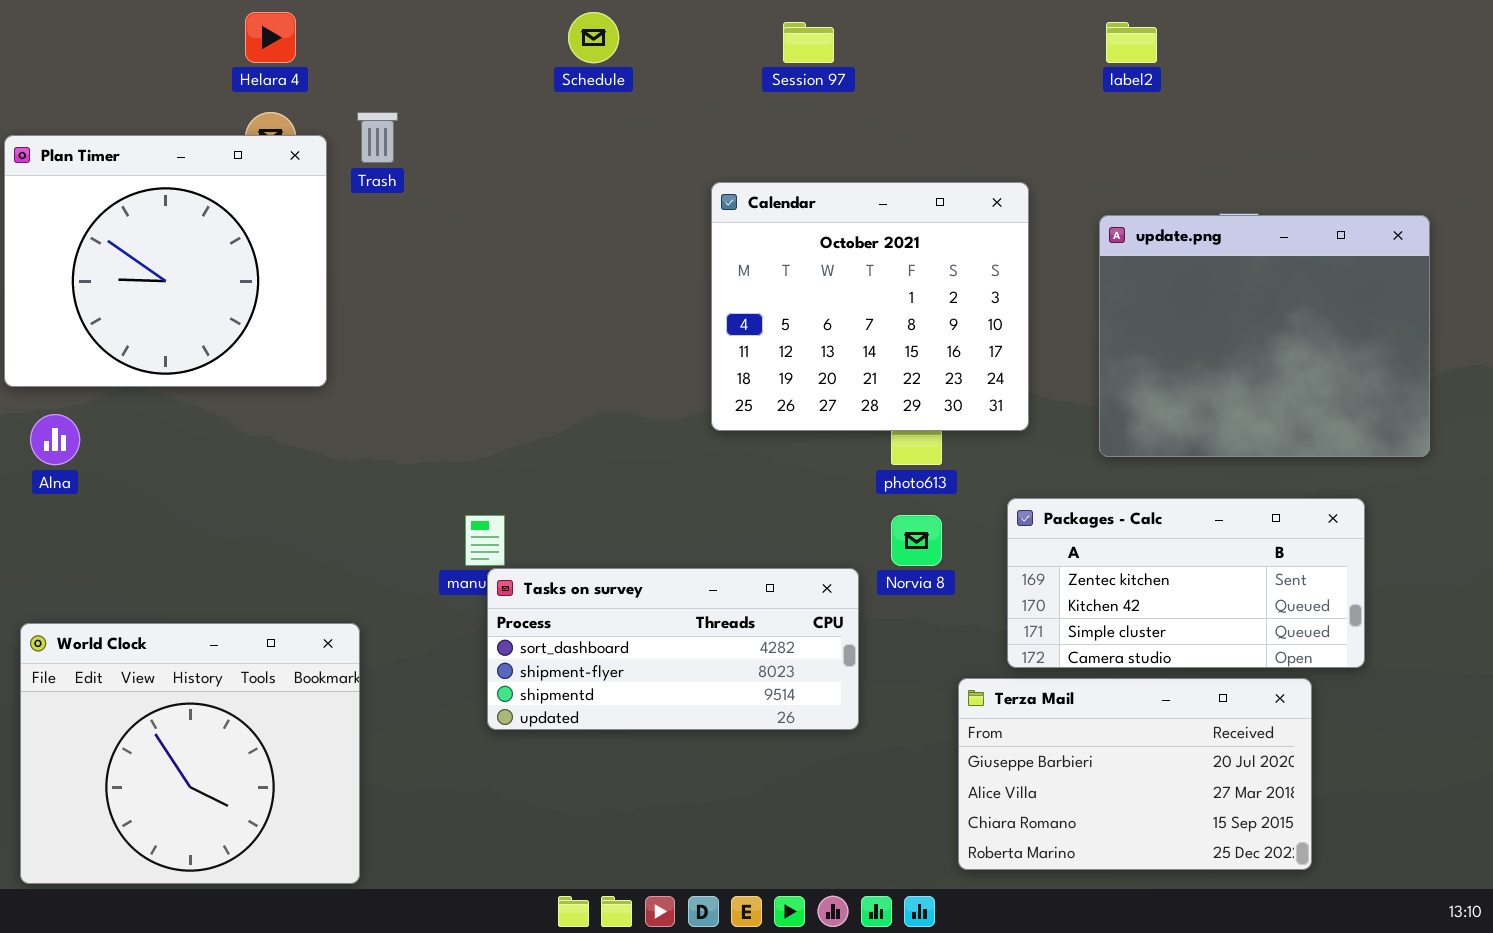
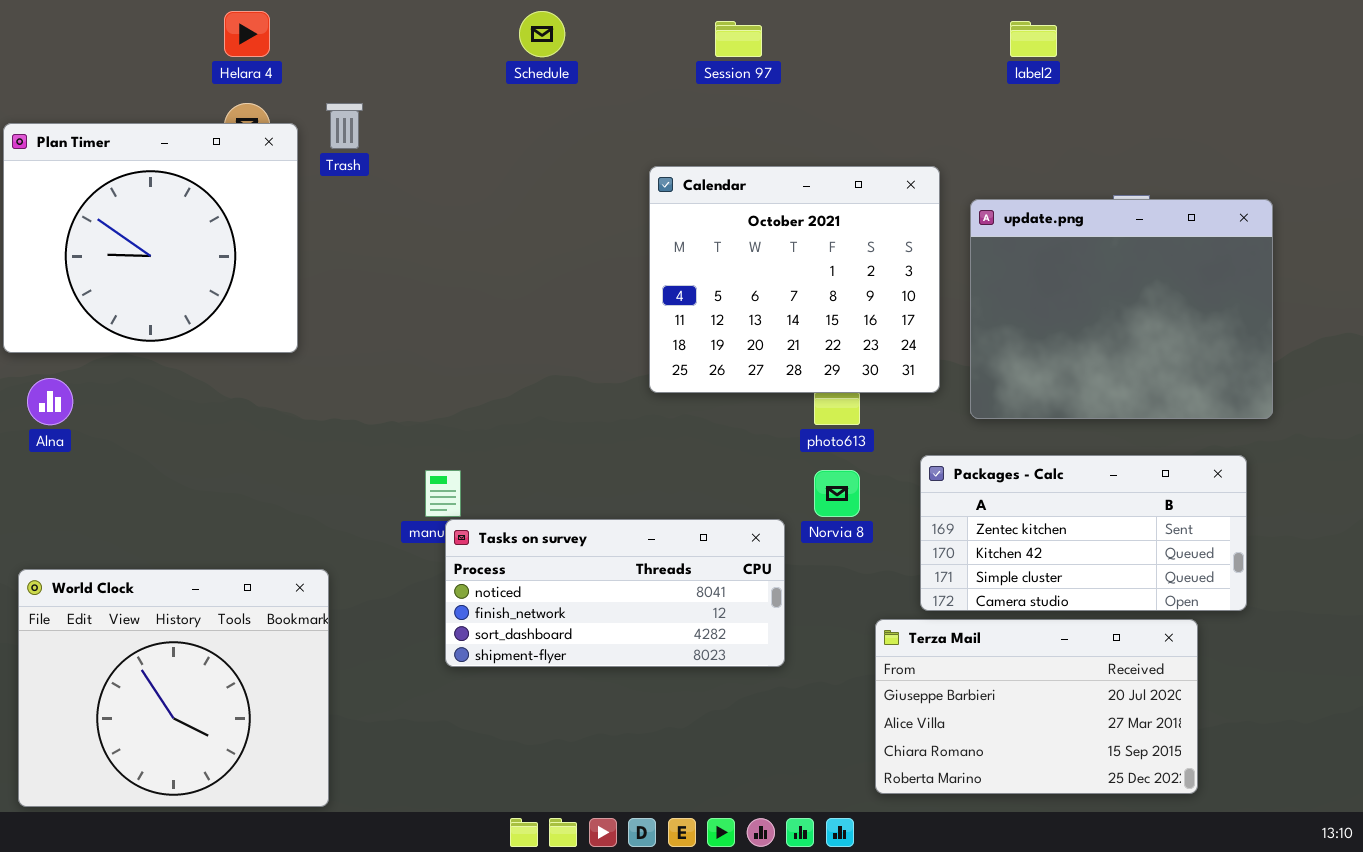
update.png: [1099,215,1430,457] -> [970,199,1273,419], moved
Tasks on survey: [487,568,859,730] -> [445,519,785,667], scrolled up 2 rows

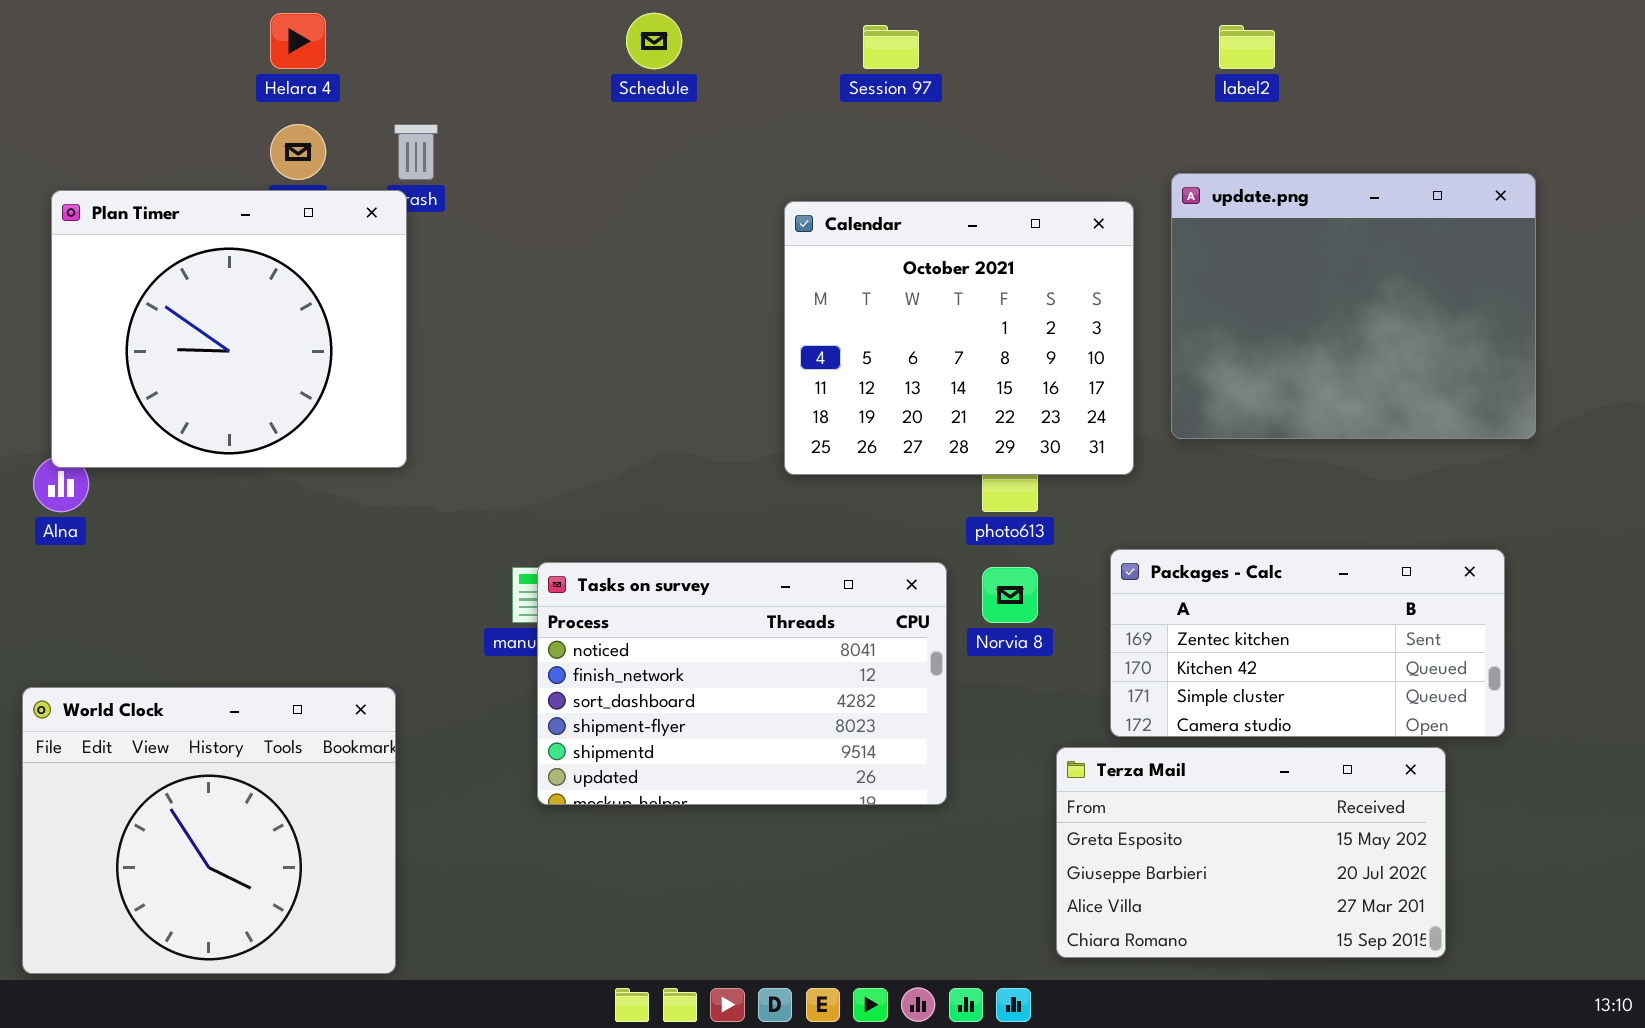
Plan Timer: [3,123,298,353] -> [51,190,407,468], moved
update.png: [970,199,1273,419] -> [1171,173,1536,439], moved
Tasks on survey: [445,519,785,667] -> [537,562,947,805], resized
Terza Mail: [875,619,1198,794] -> [1056,747,1446,958], scrolled up 1 row

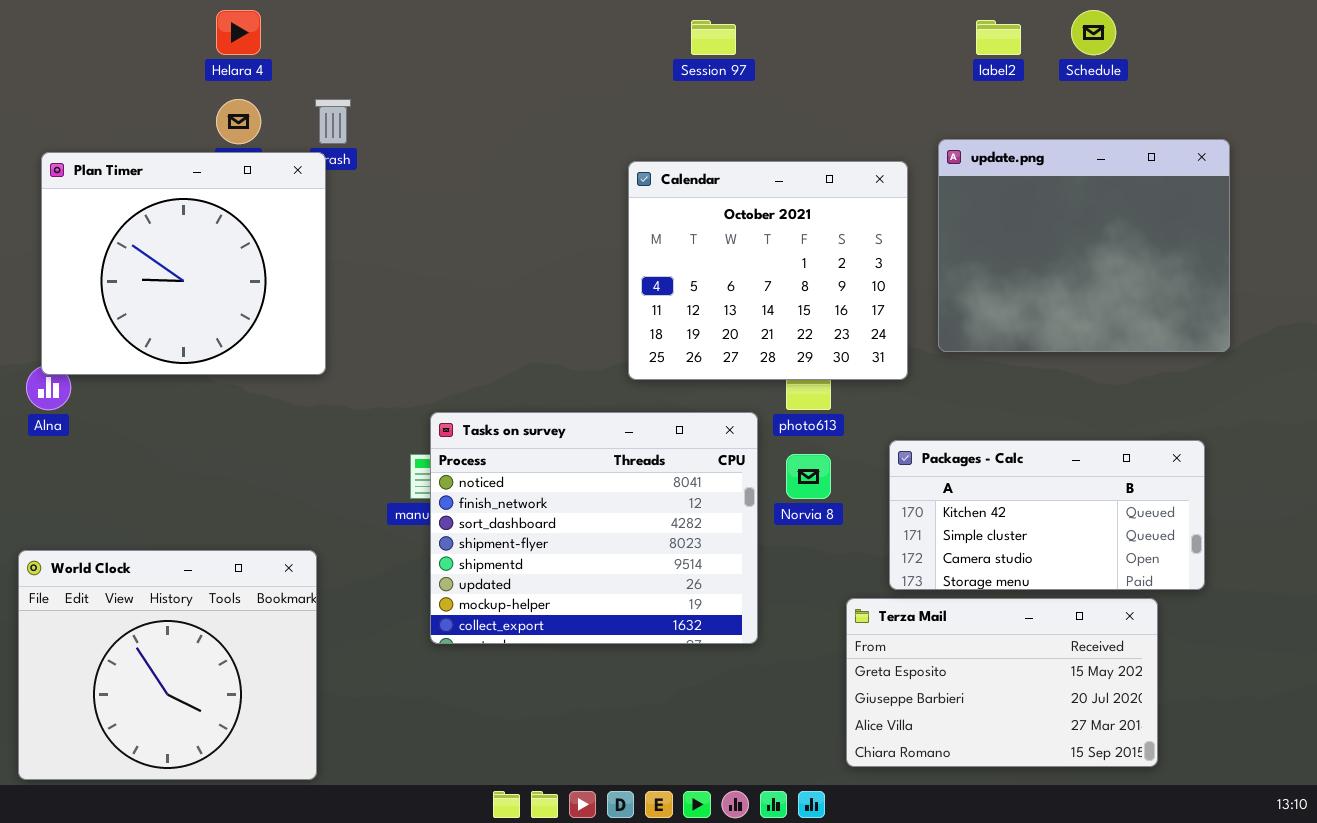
Schedule: [626,13,682,69] -> [1071,10,1116,55], moved
Packages - Calc: [1110,549,1505,737] -> [889,440,1205,590], scrolled down 1 row
Tasks on survey: [537,562,947,805] -> [430,412,758,644], resized

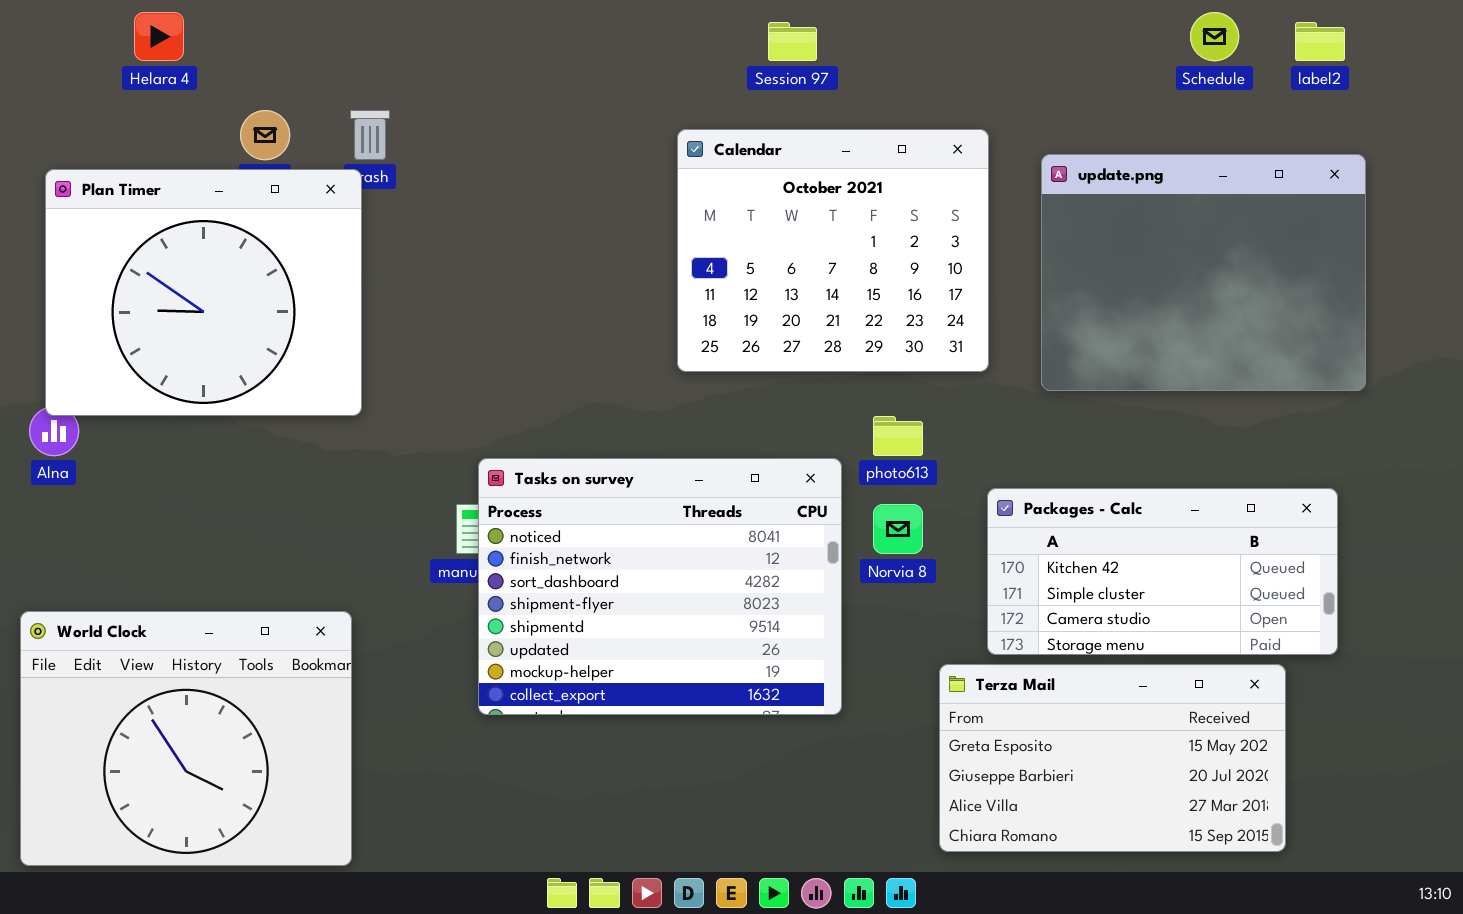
Helara 4: [216,10,261,55] -> [134,12,184,61], moved
label2: [976,20,1021,55] -> [1295,22,1345,61], moved
Calendar: [628,161,908,380] -> [677,129,989,372], moved

